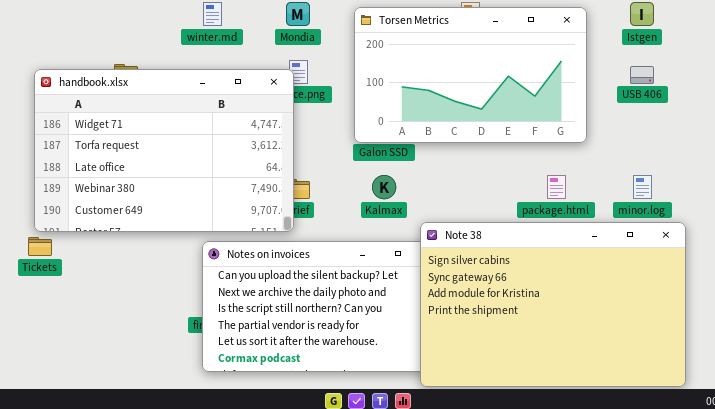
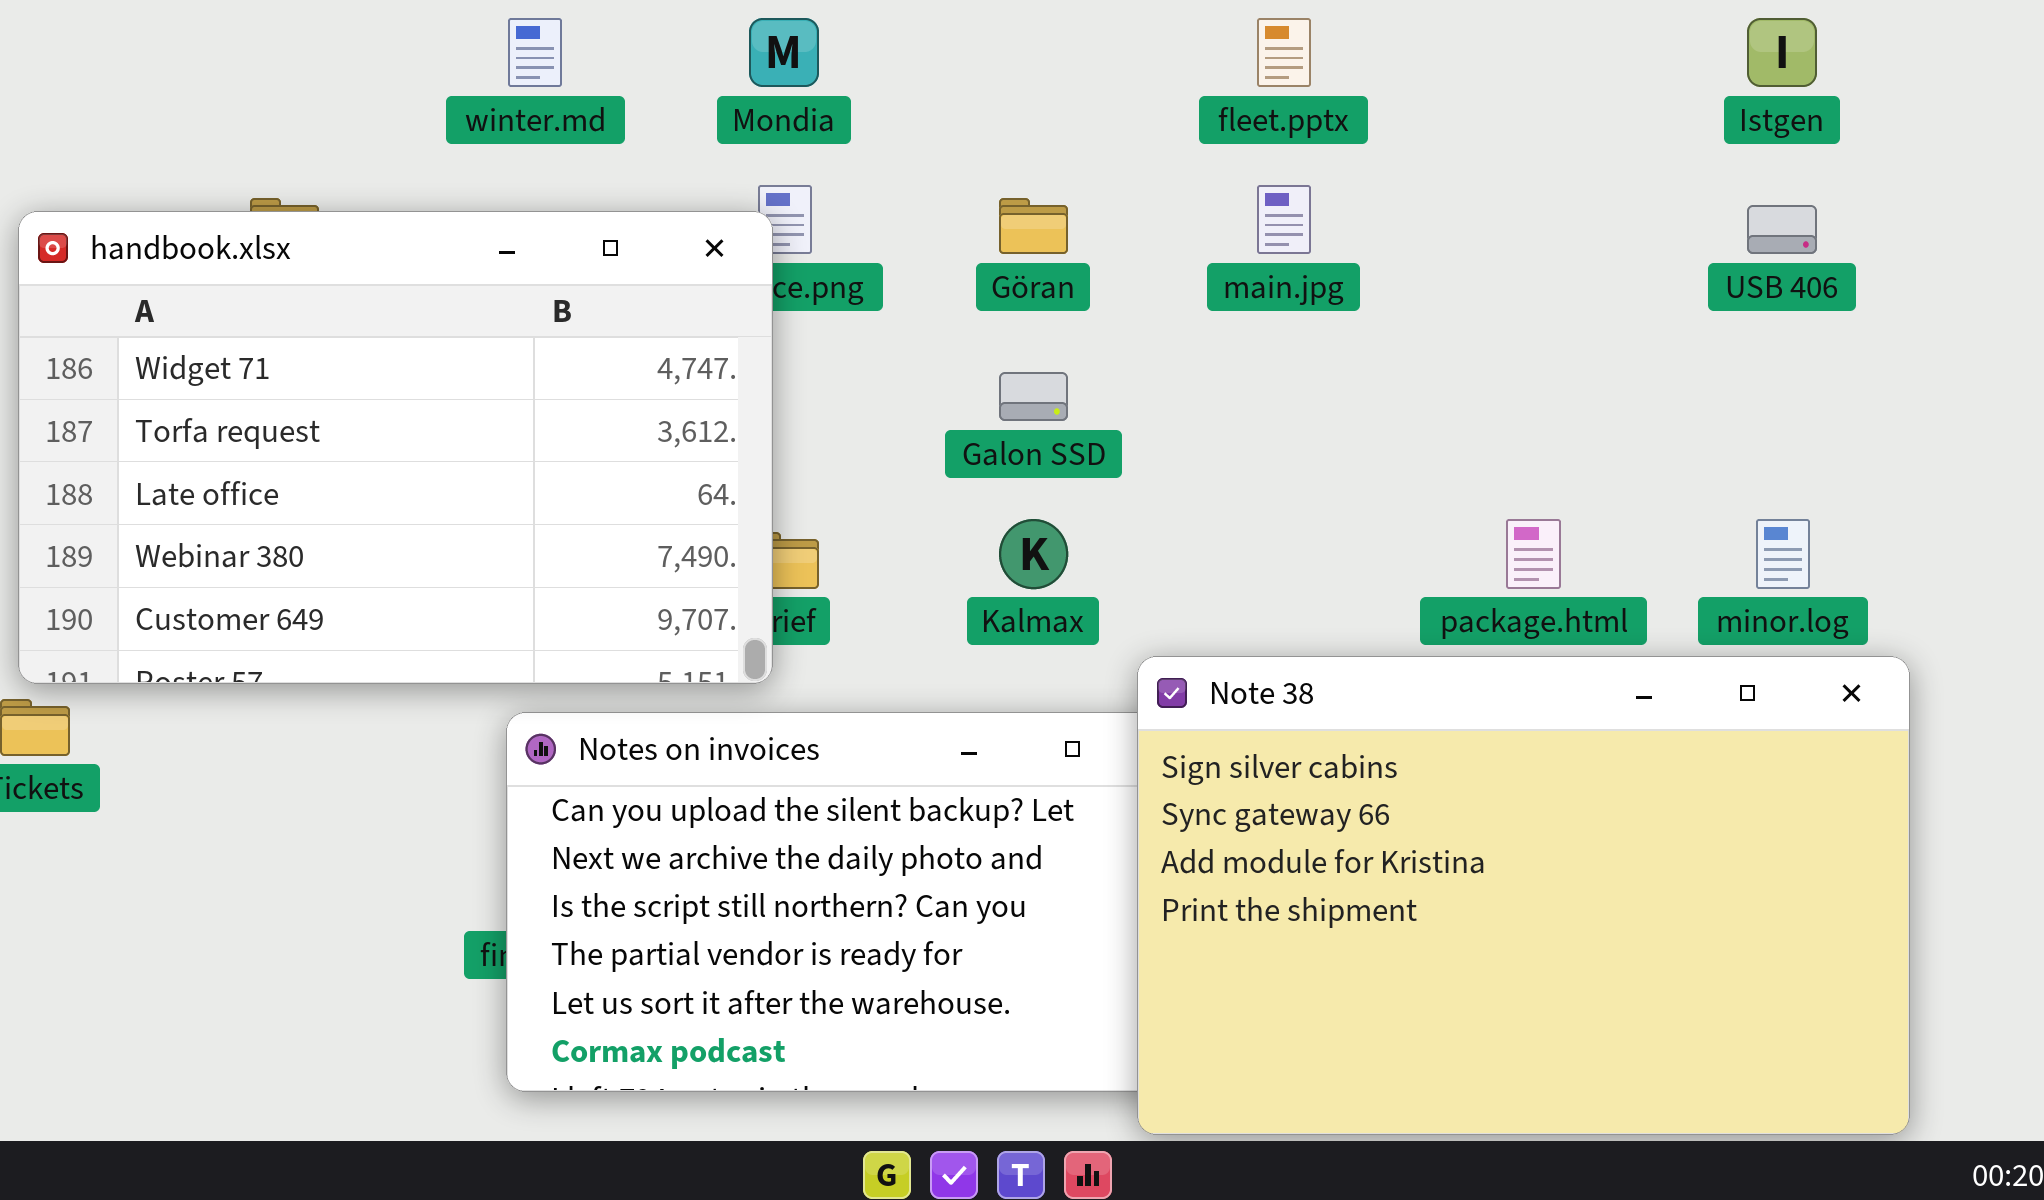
Torsen Metrics: [354,7,587,143] -> none, closed

